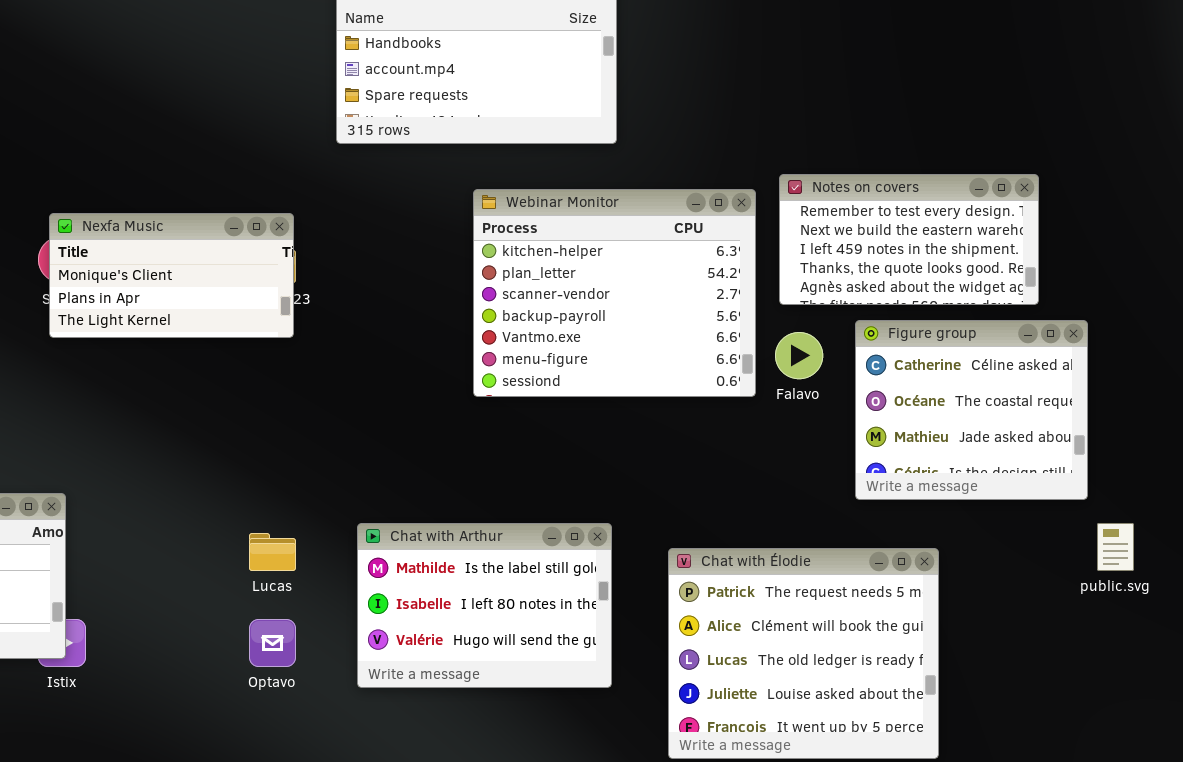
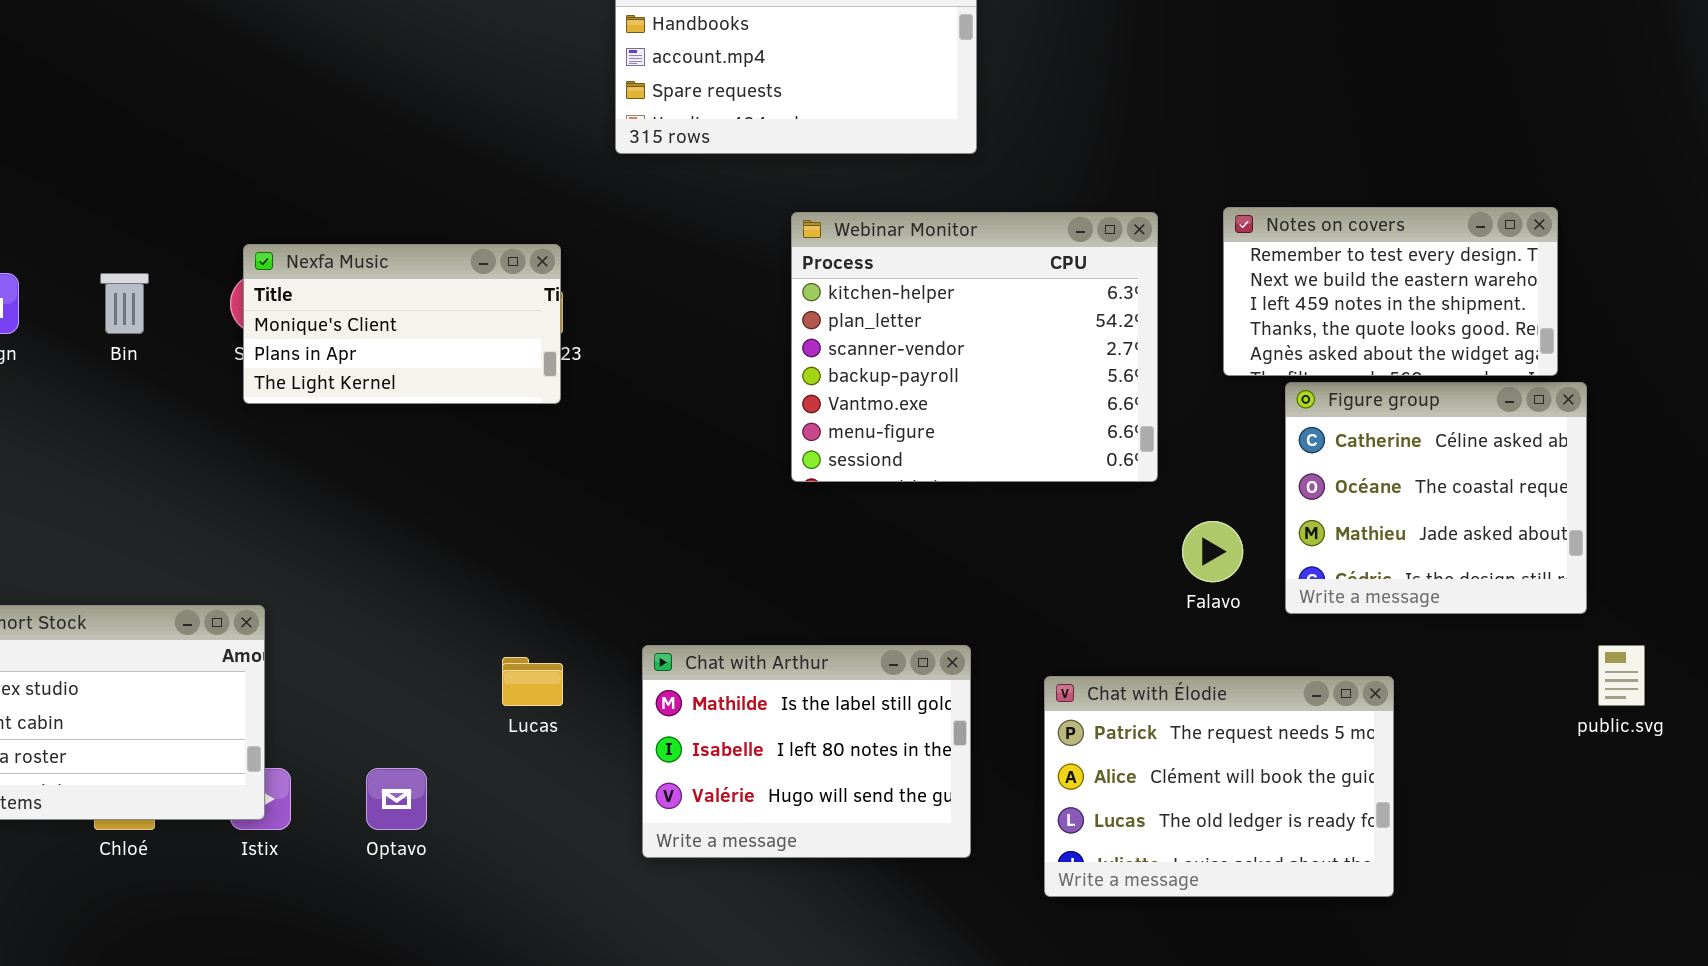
Notes on covers: [779,174,1039,305] -> [1223,207,1558,376], moved
Falavo: [775,332,823,379] -> [1182,521,1243,582], moved
Chat with Élodie: [668,548,939,759] -> [1044,676,1394,897], resized
Optavo: [249,619,296,667] -> [366,768,427,830], moved

